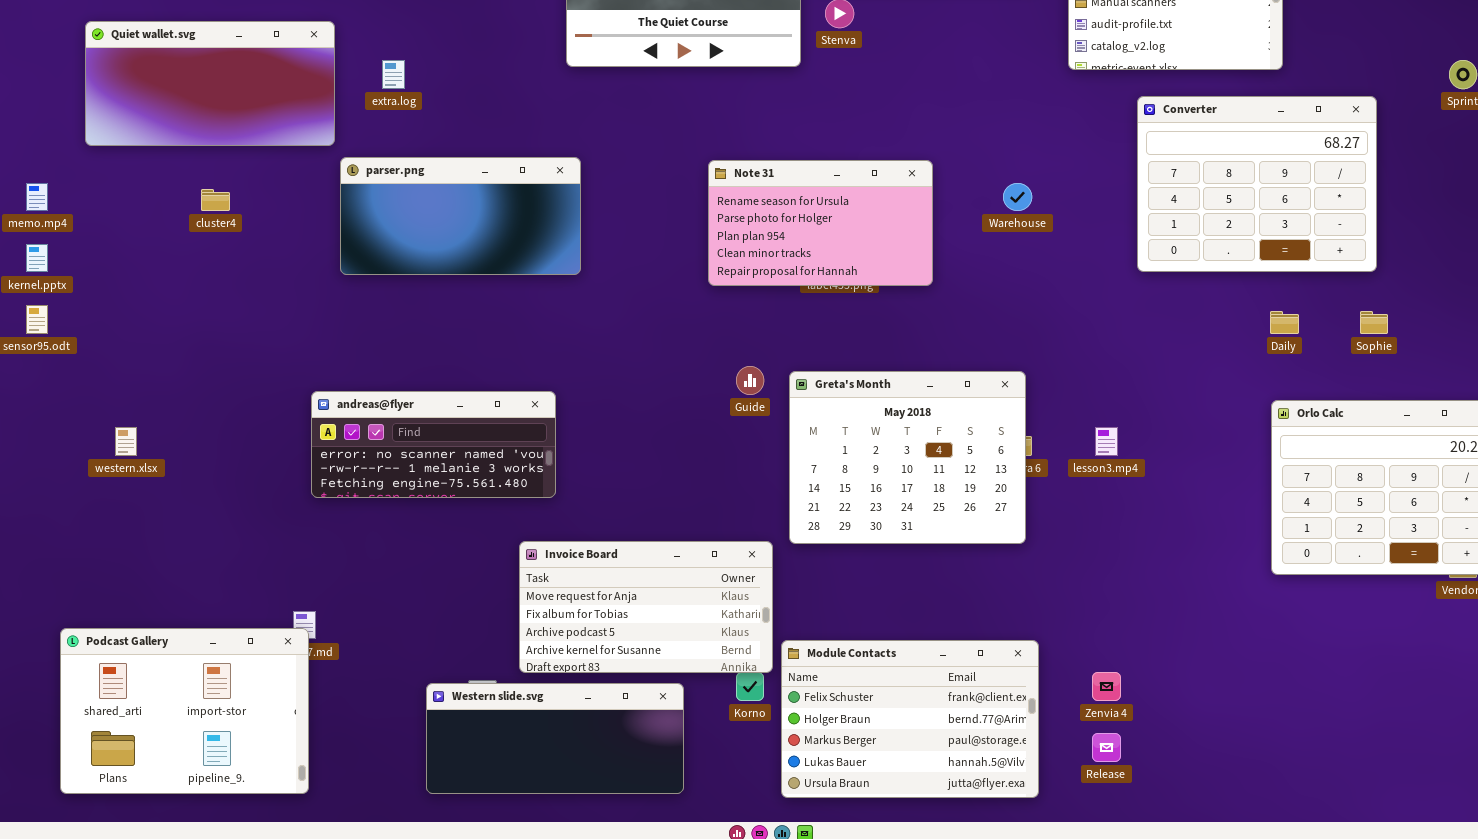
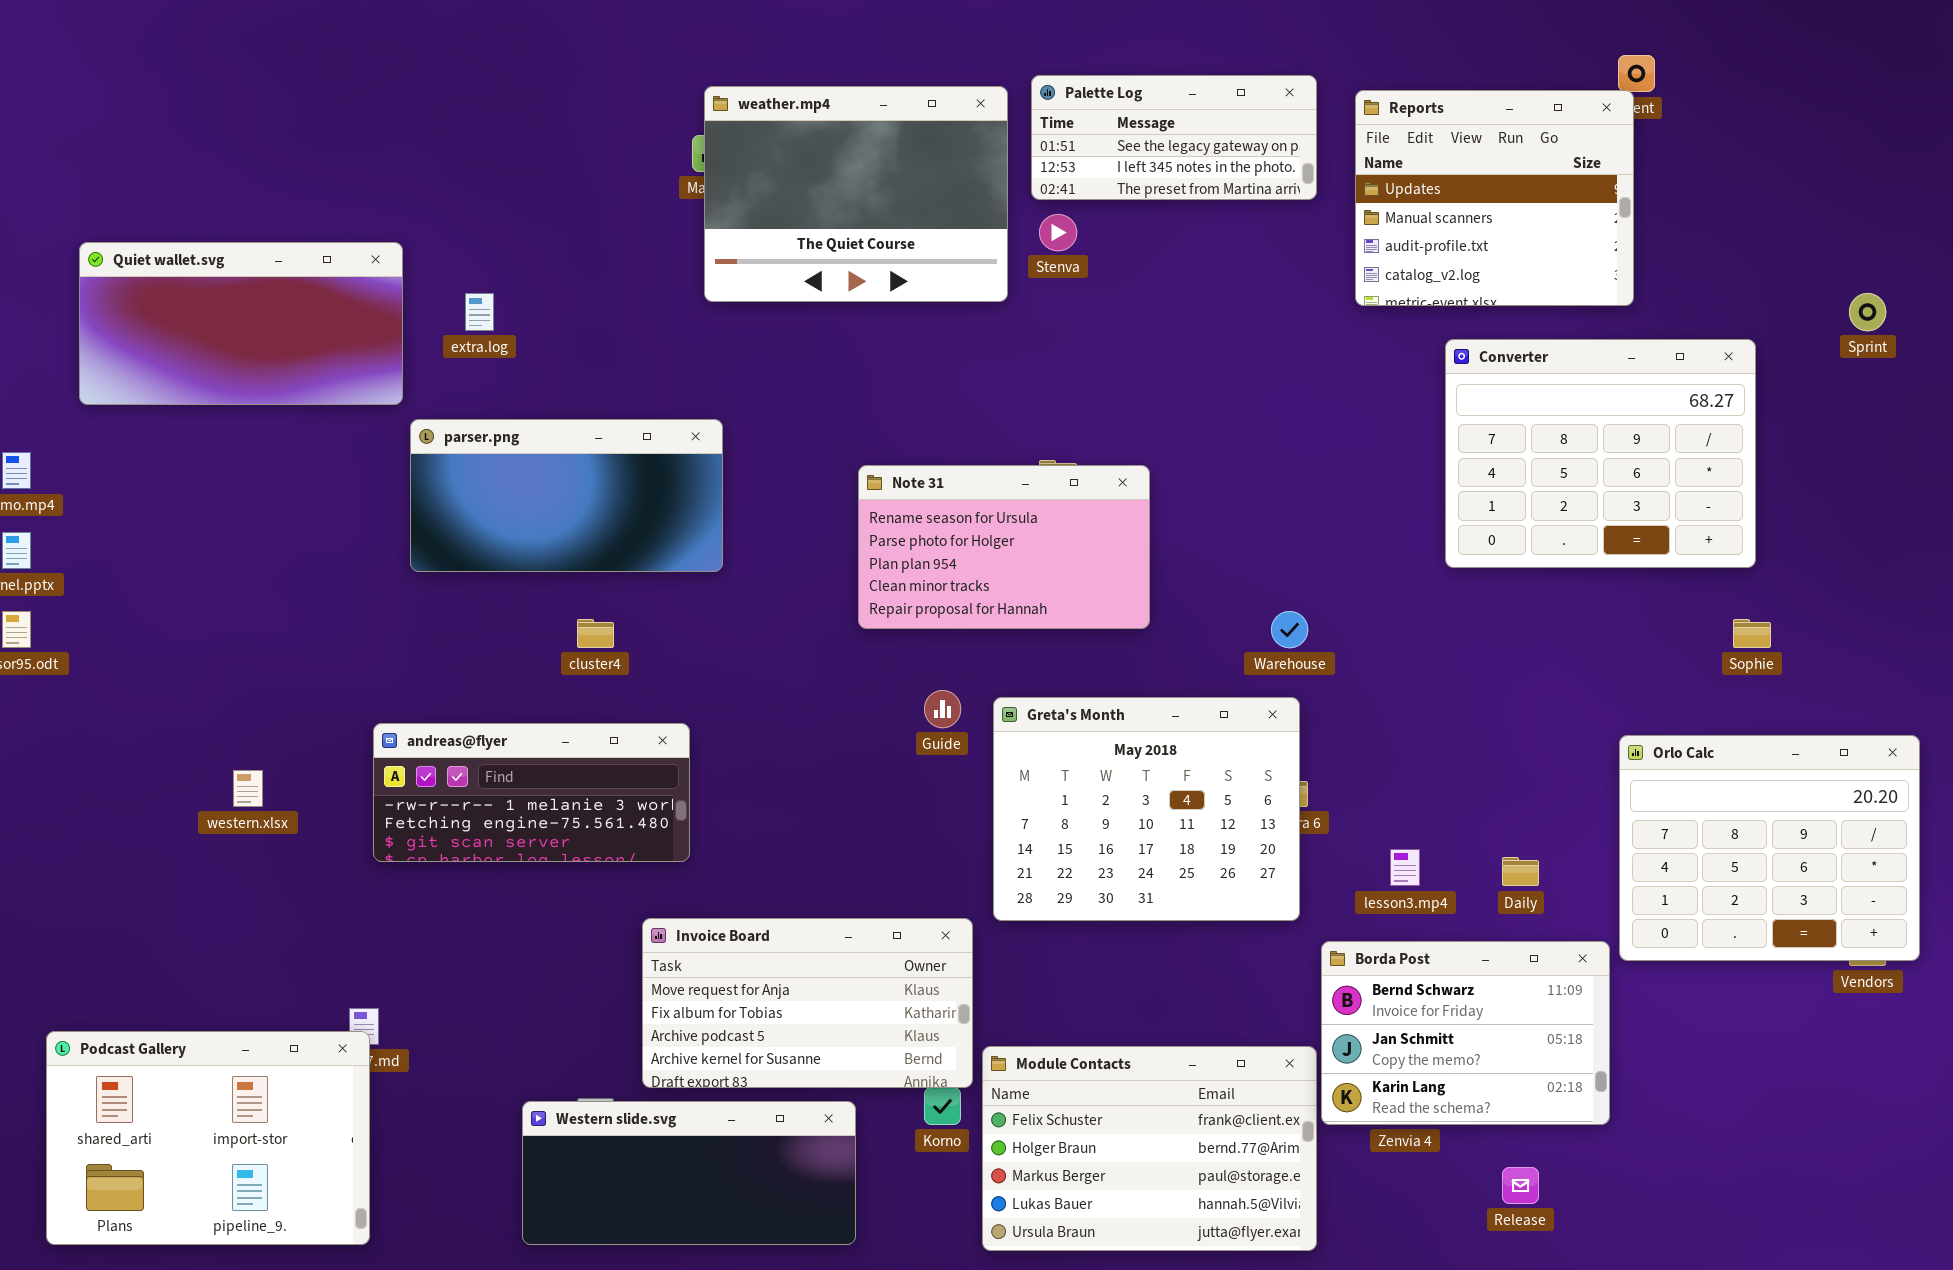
Note 31: [708,160,933,286] -> [858,465,1150,629], moved
Warehouse: [1003,183,1032,211] -> [1271,611,1308,648], moved
cluster4: [201,189,230,211] -> [577,619,614,648], moved
Daily: [1270,311,1299,334] -> [1502,857,1539,886], moved
andreas@flyer: [311,391,556,498] -> [373,723,690,862], scrolled down 1 row
western.xlsx: [115,427,137,456] -> [233,770,263,807], moved
lesson3.mp4: [1095,427,1118,456] -> [1390,849,1420,886], moved
Borda Post: none -> [1321,941,1610,1125], opened
Release: [1092,733,1121,762] -> [1502,1167,1539,1204], moved

